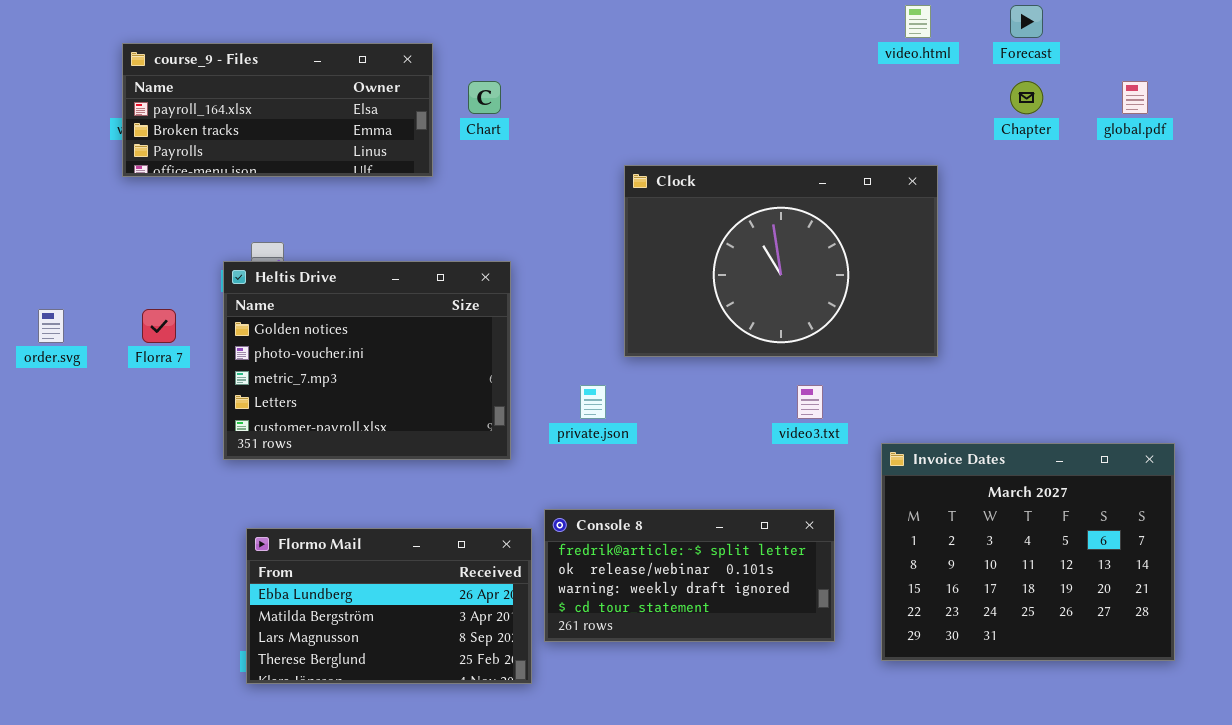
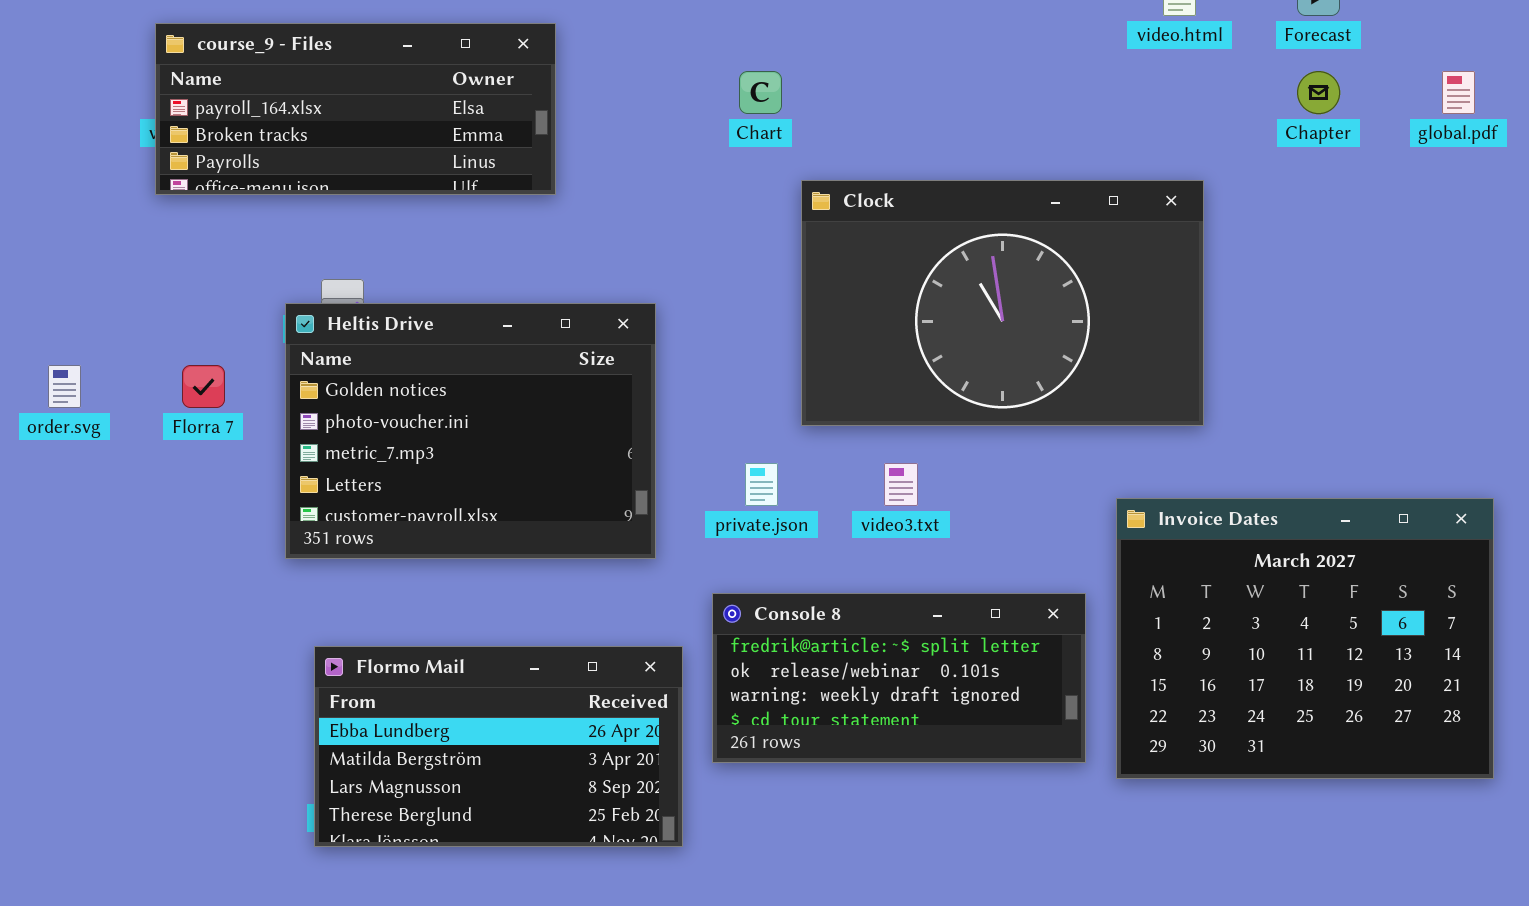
Chart: [468,81,501,114] -> [739,71,782,114], moved
video3.txt: [797,385,823,419] -> [884,463,918,506], moved
Invoice Dates: [881,443,1175,661] -> [1116,498,1494,779], moved
Console 8: [544,509,835,642] -> [712,593,1086,763], moved

